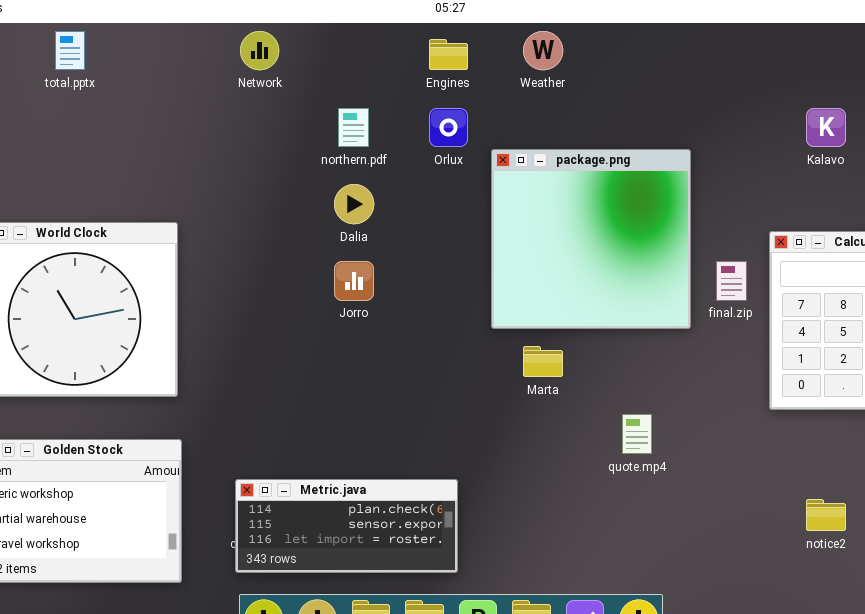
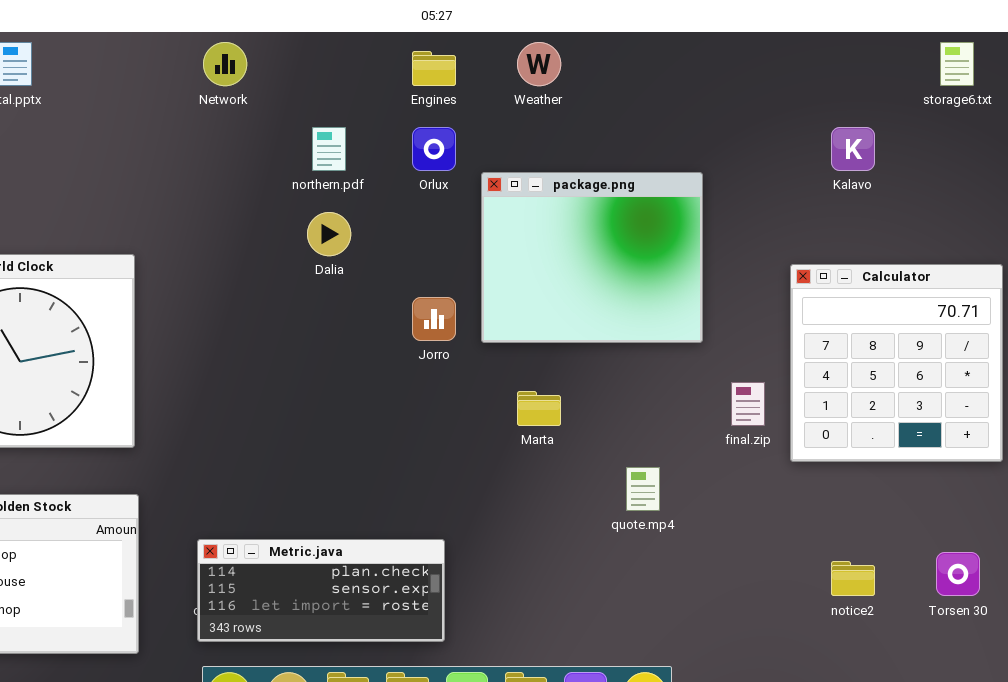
package.png: [491,149,691,329] -> [481,172,703,343], resized
Jorro: [334,261,374,301] -> [412,297,456,341], moved
final.zip: [716,261,747,301] -> [731,382,765,426], moved

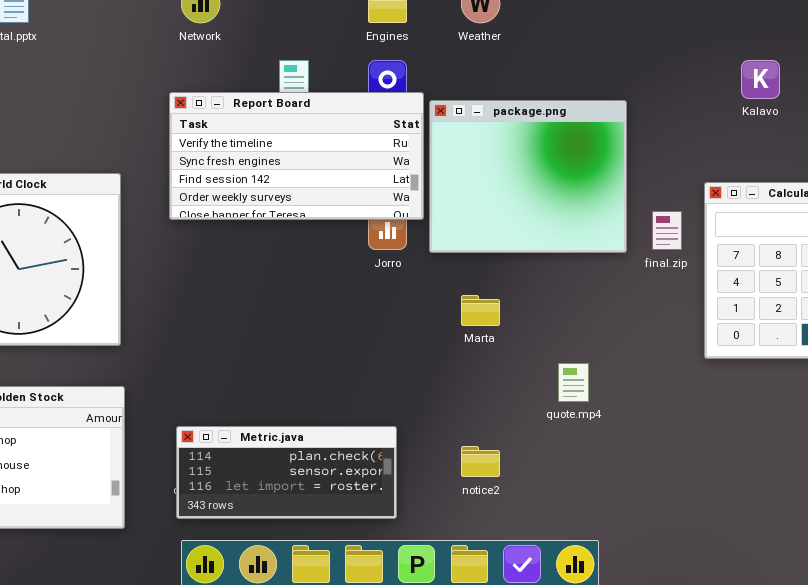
Report Board: none -> [169,92,424,220], opened
final.zip: [731,382,765,426] -> [652,211,682,250], moved
notice2: [831,561,875,596] -> [461,446,500,477], moved

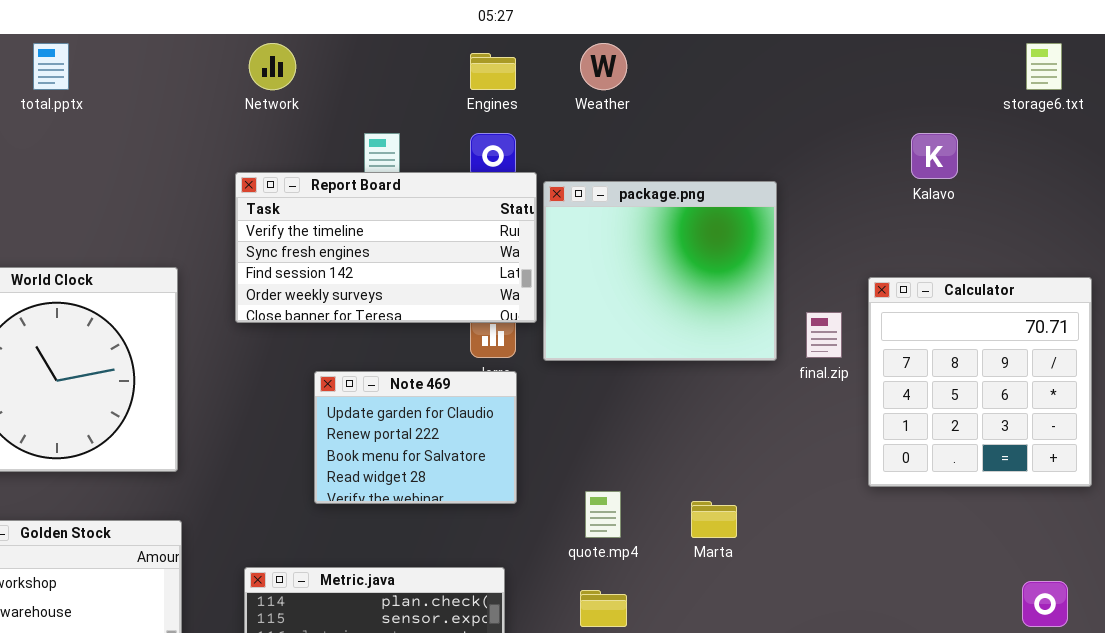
Note 469: none -> [314,371,517,504], opened
Marta: [461,295,500,326] -> [691,501,737,538], moved
quote.mp4: [558,363,589,402] -> [585,491,621,538], moved

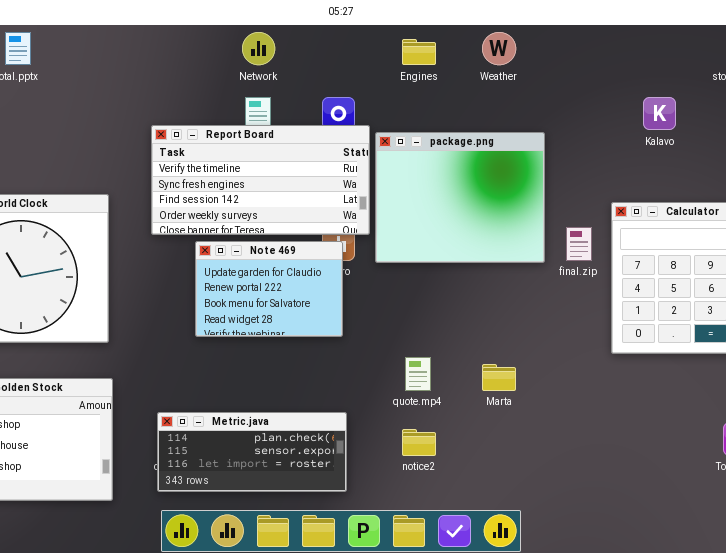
Network: [249,43,296,90] -> [242,32,275,65], moved
Weather: [580,43,627,90] -> [482,32,516,65], moved
Engines: [470,53,516,90] -> [402,39,436,65], moved
Note 469: [314,371,517,504] -> [195,241,343,337], moved

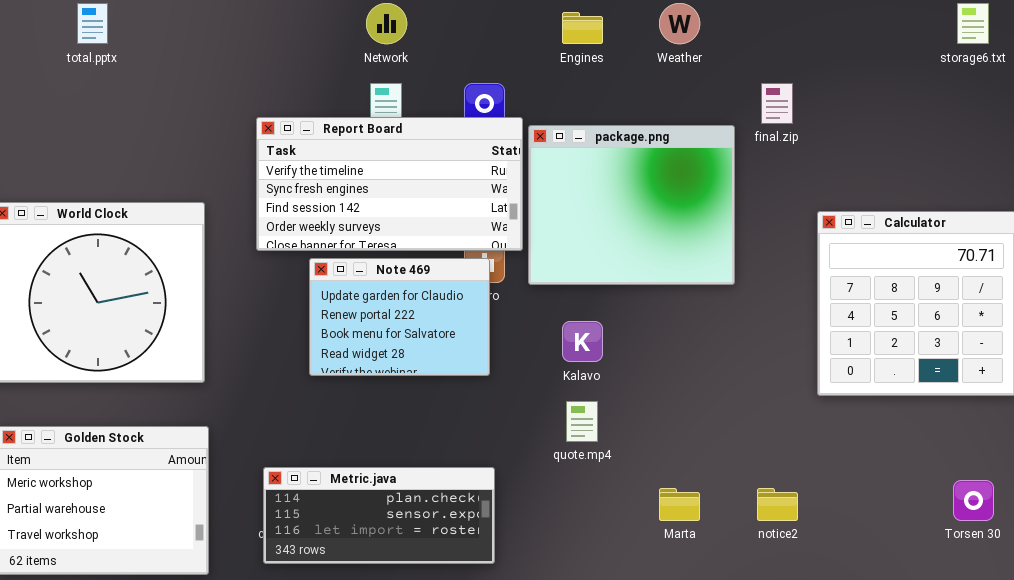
Kalavo: [643,97,676,130] -> [562,321,603,362], moved
final.zip: [566,227,592,261] -> [761,83,793,124], moved
Marta: [482,364,516,391] -> [659,488,700,521], moved
notice2: [402,429,436,456] -> [757,488,798,521], moved

